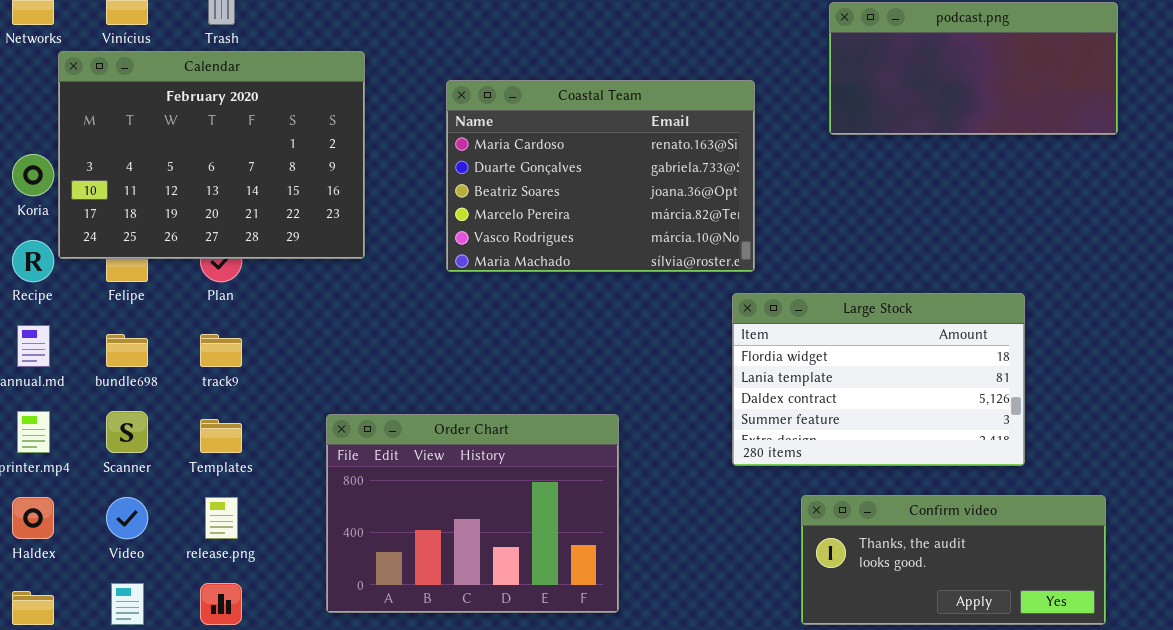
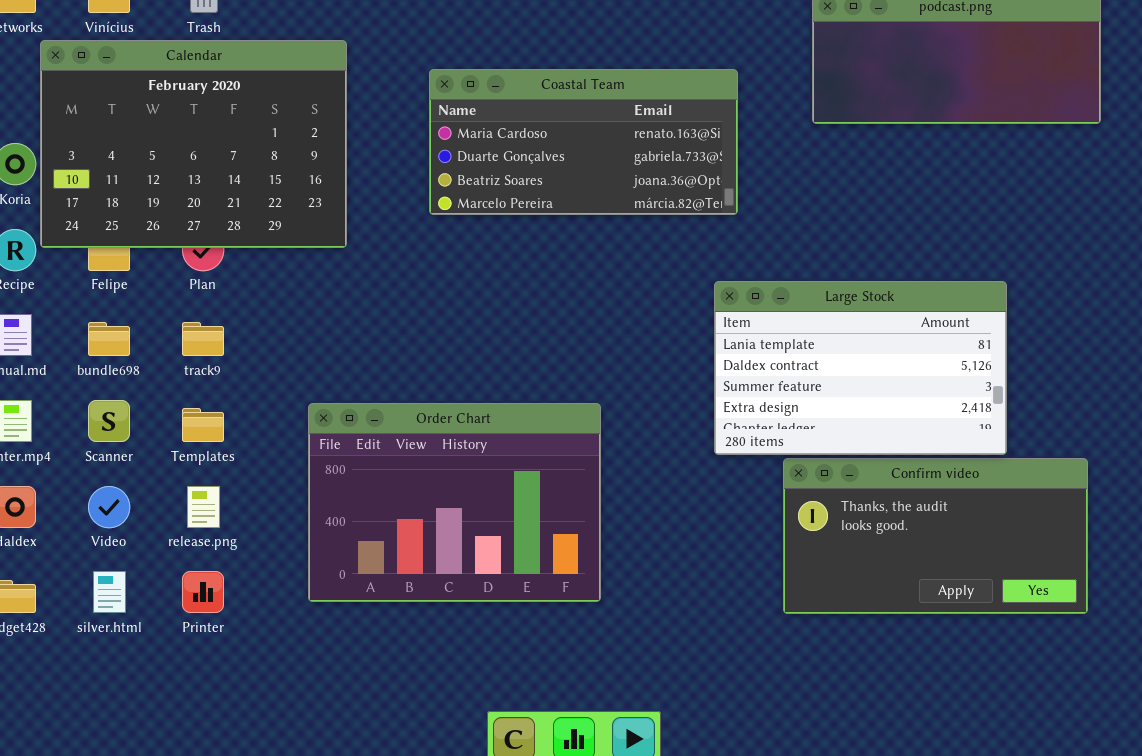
Coastal Team: [446,80,755,272] -> [429,69,738,215], resized
Large Stock: [732,293,1025,466] -> [714,281,1007,455], scrolled down 1 row
Confirm video: [801,495,1106,625] -> [783,458,1088,614], resized

